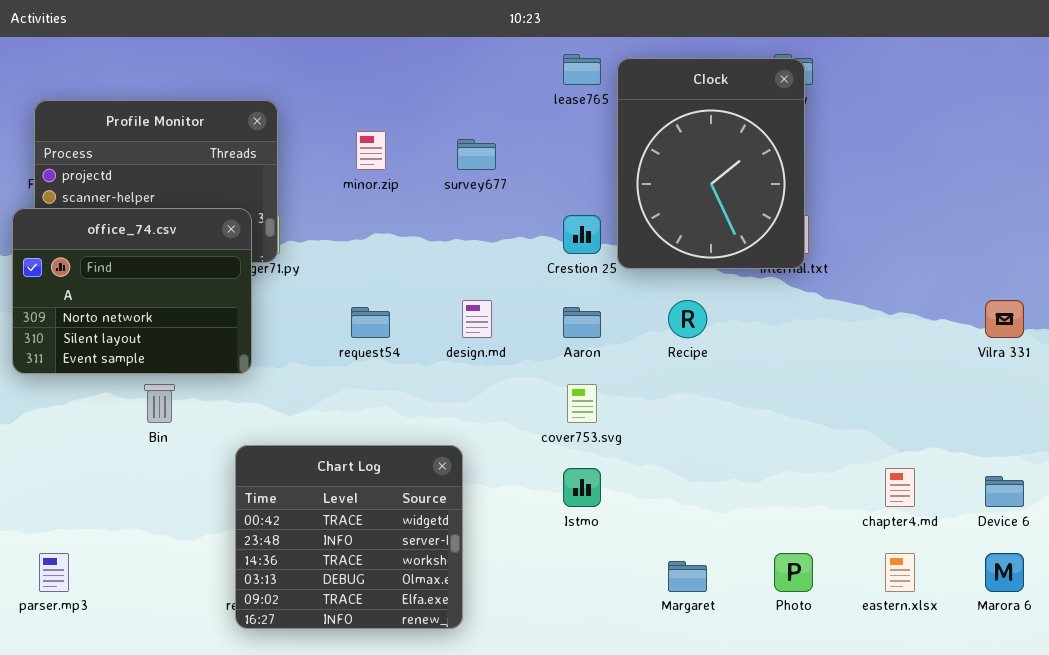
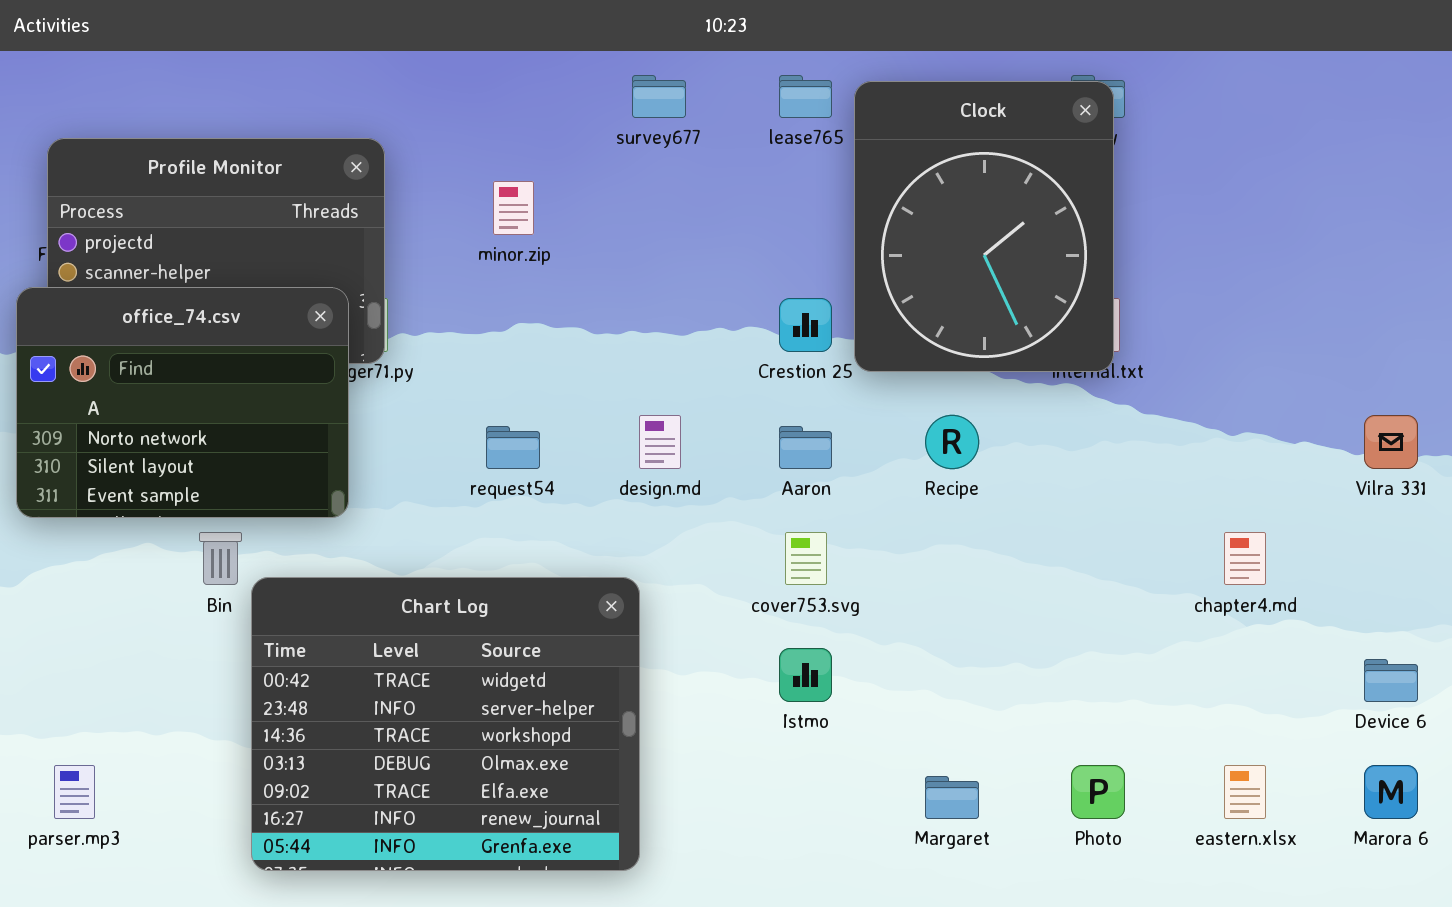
survey677: [457,139,496,170] -> [632,75,686,118], moved
Chart Log: [235,445,463,629] -> [251,577,640,871], resized
chapter4.md: [885,468,915,507] -> [1224,532,1266,585], moved

